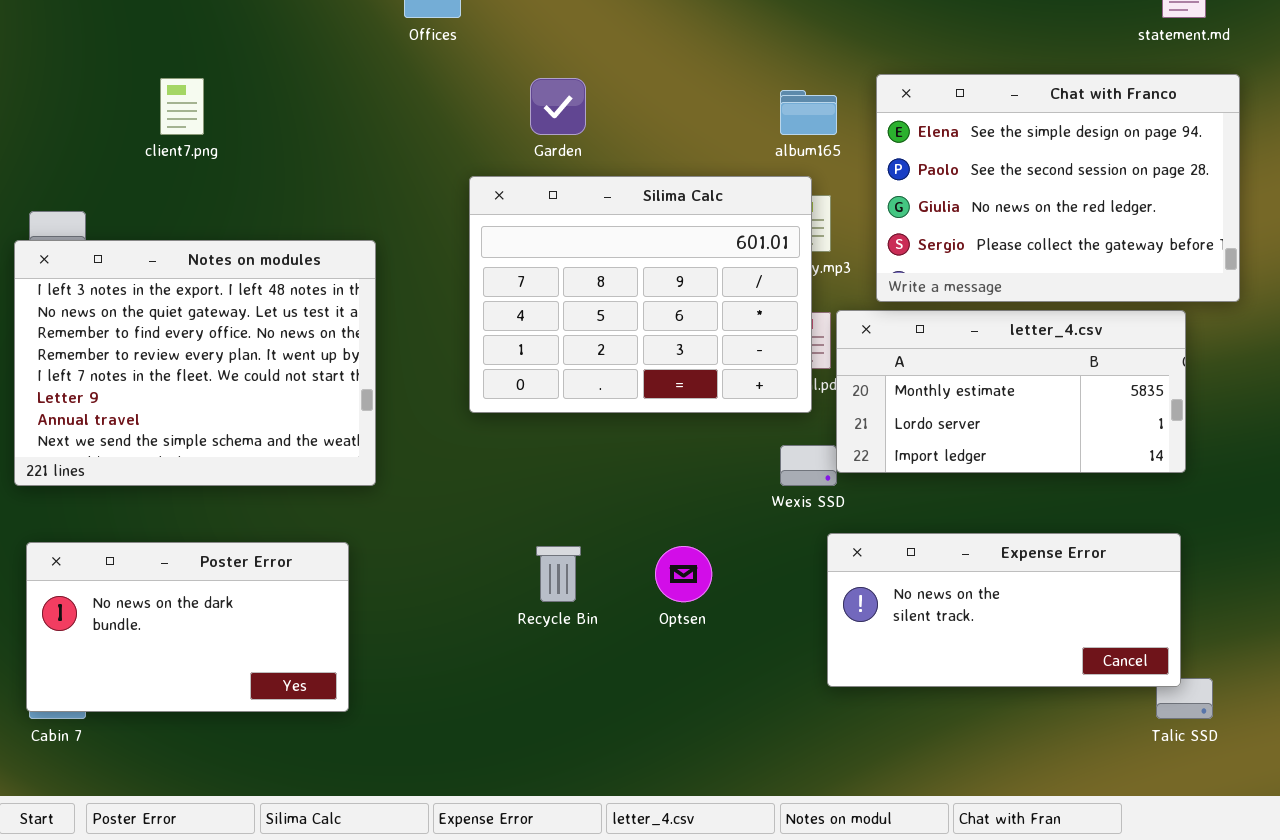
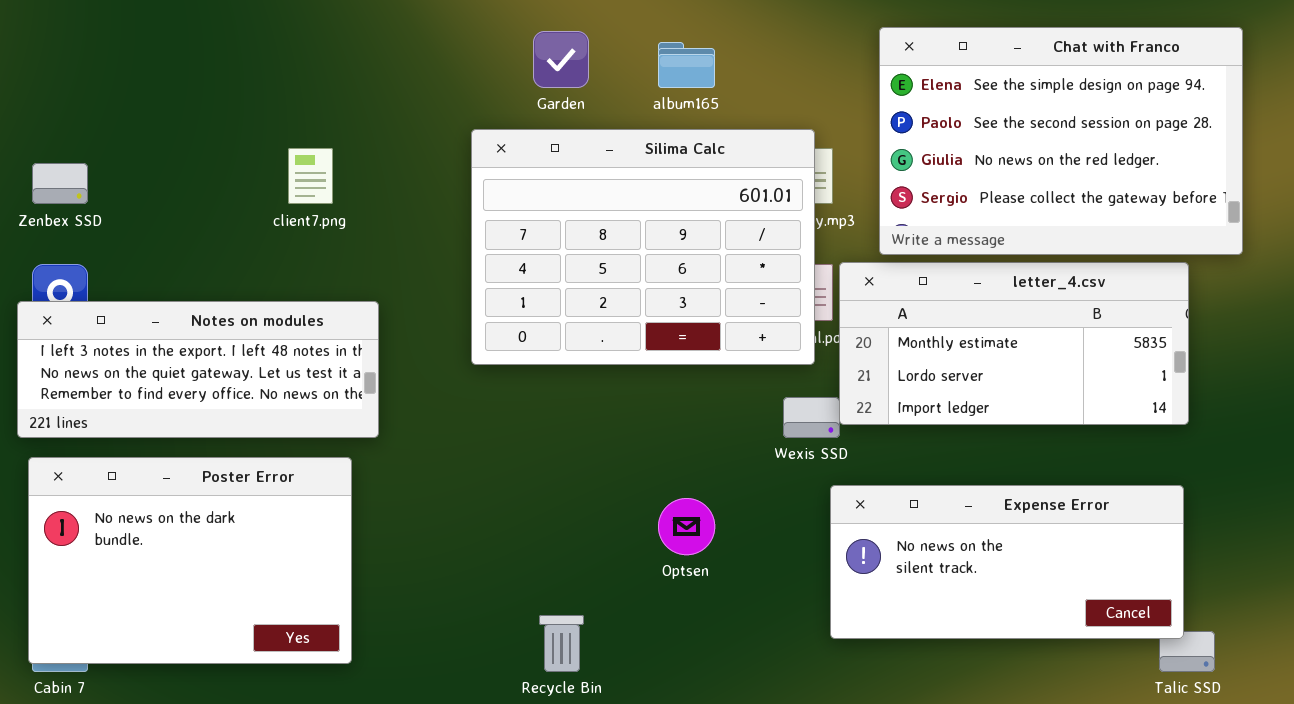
client7.png: [160,78,204,135] -> [288,148,333,204], moved
album165: [780,90,837,135] -> [658,42,715,88], moved
Notes on modules: [14,240,376,486] -> [17,301,379,438], resized
Poster Error: [26,542,349,712] -> [28,457,352,664], resized
Recycle Bin: [536,546,581,602] -> [539,615,584,672], moved

